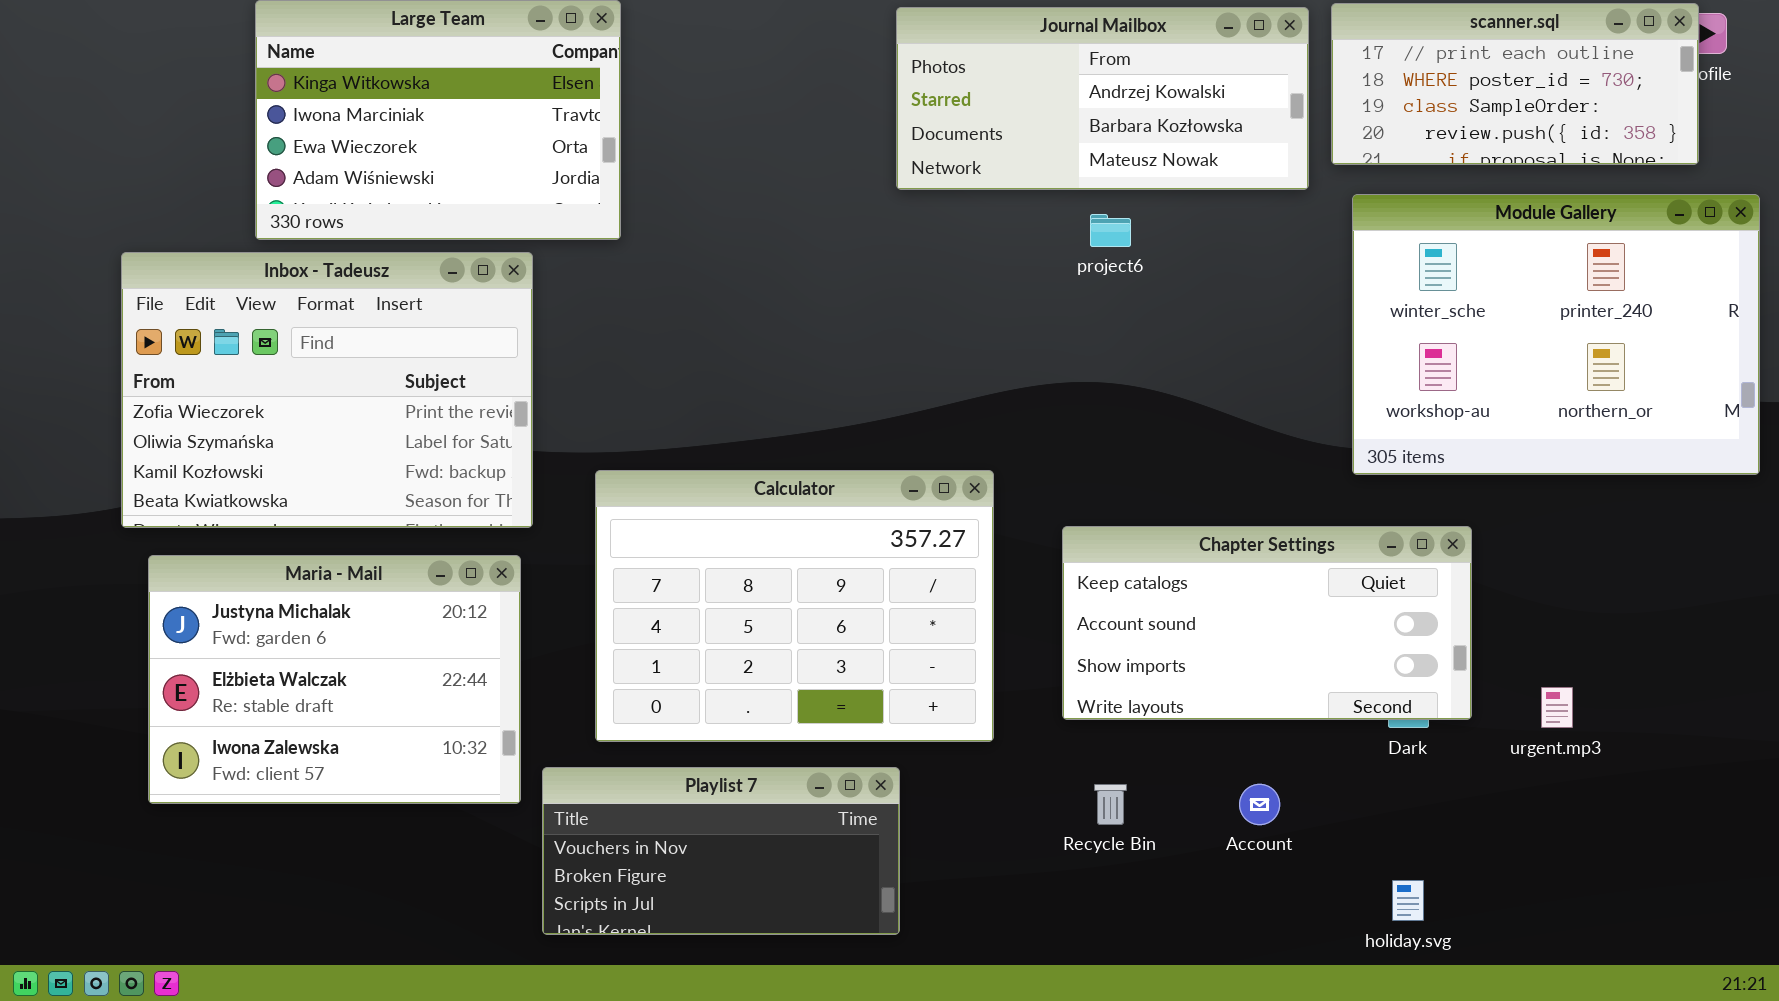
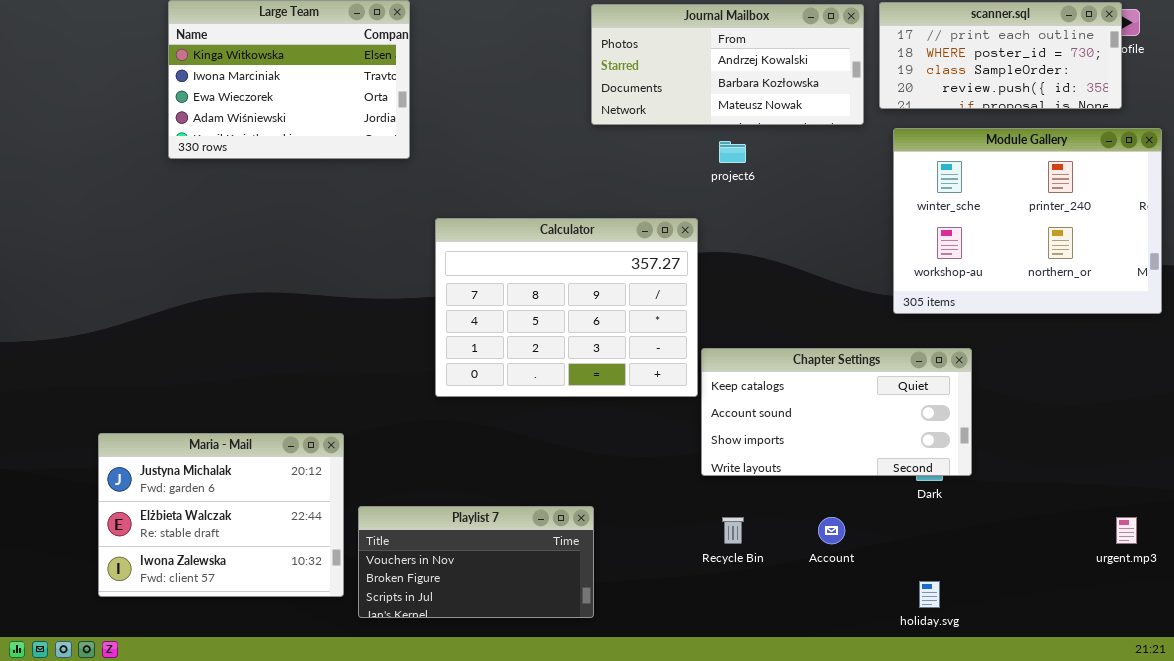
Inbox - Tadeusz: [121,252,533,528] -> none, closed
Calculator: [595,470,994,742] -> [435,218,698,397], moved
Maria - Mail: [148,555,521,804] -> [98,433,344,597], moved
urgent.mp3: [1541,687,1573,728] -> [1116,517,1137,544], moved

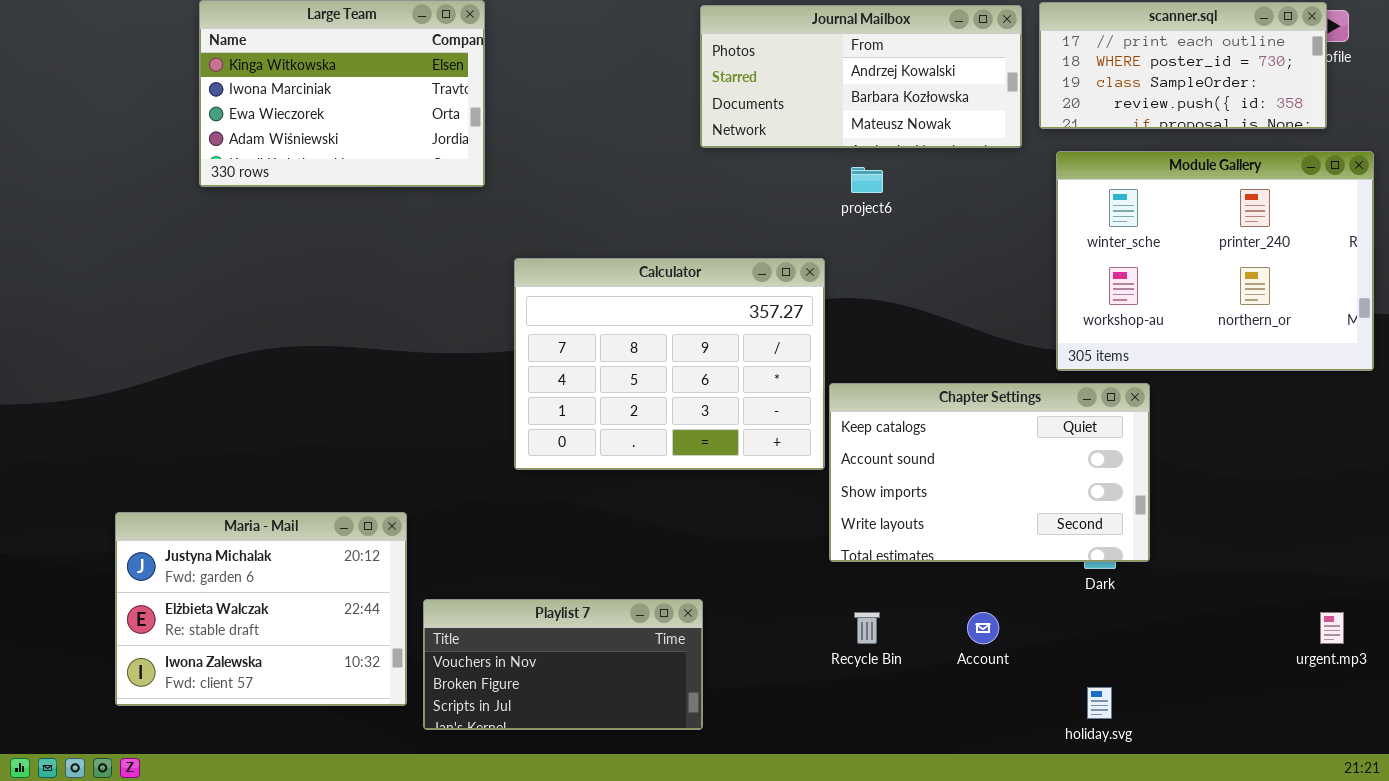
Chapter Settings: [701,348,972,476] -> [829,383,1150,562], resized

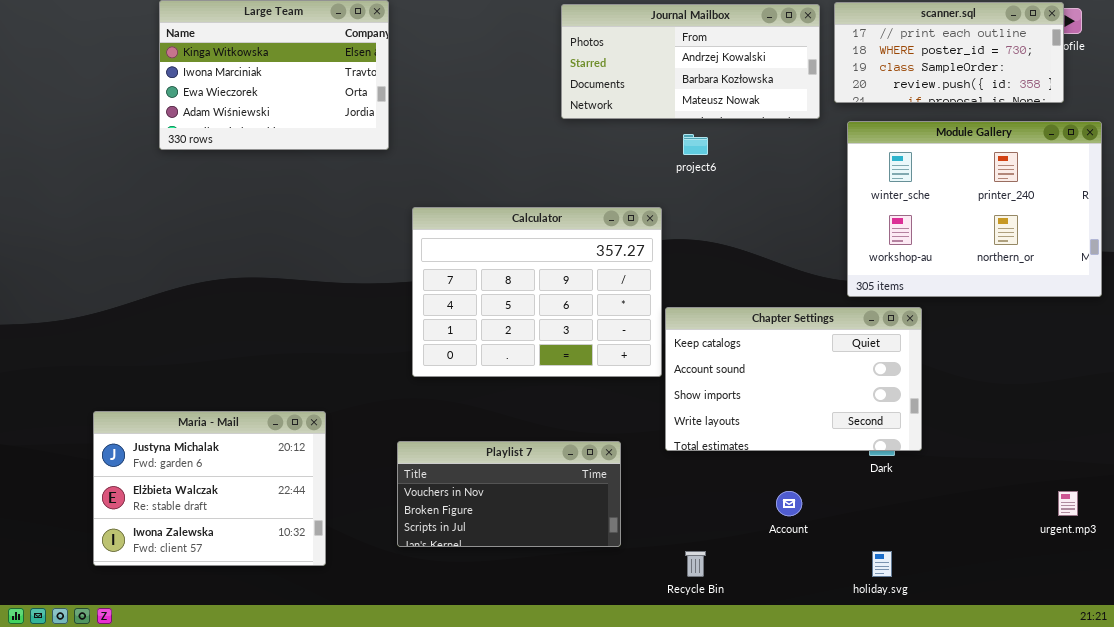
Playlist 7: [423,599,703,730] -> [397,441,621,547], moved
Recycle Bin: [854,612,880,644] -> [685,551,706,577], moved

